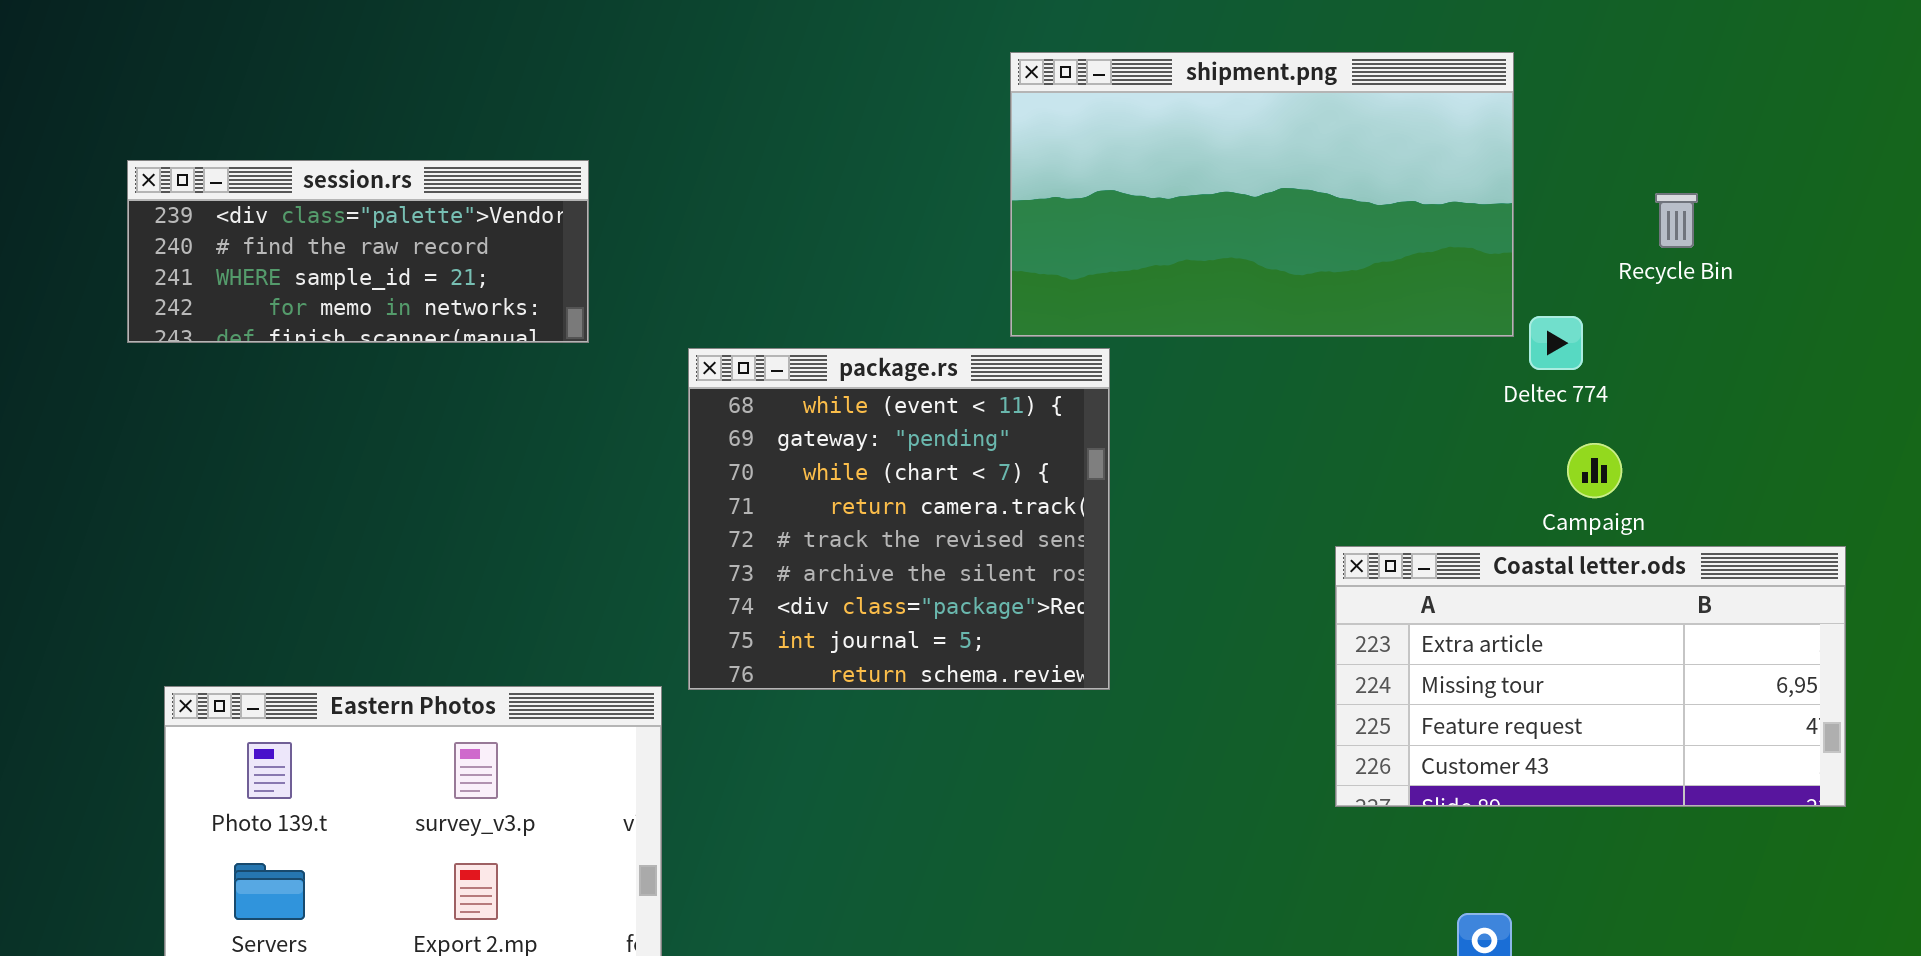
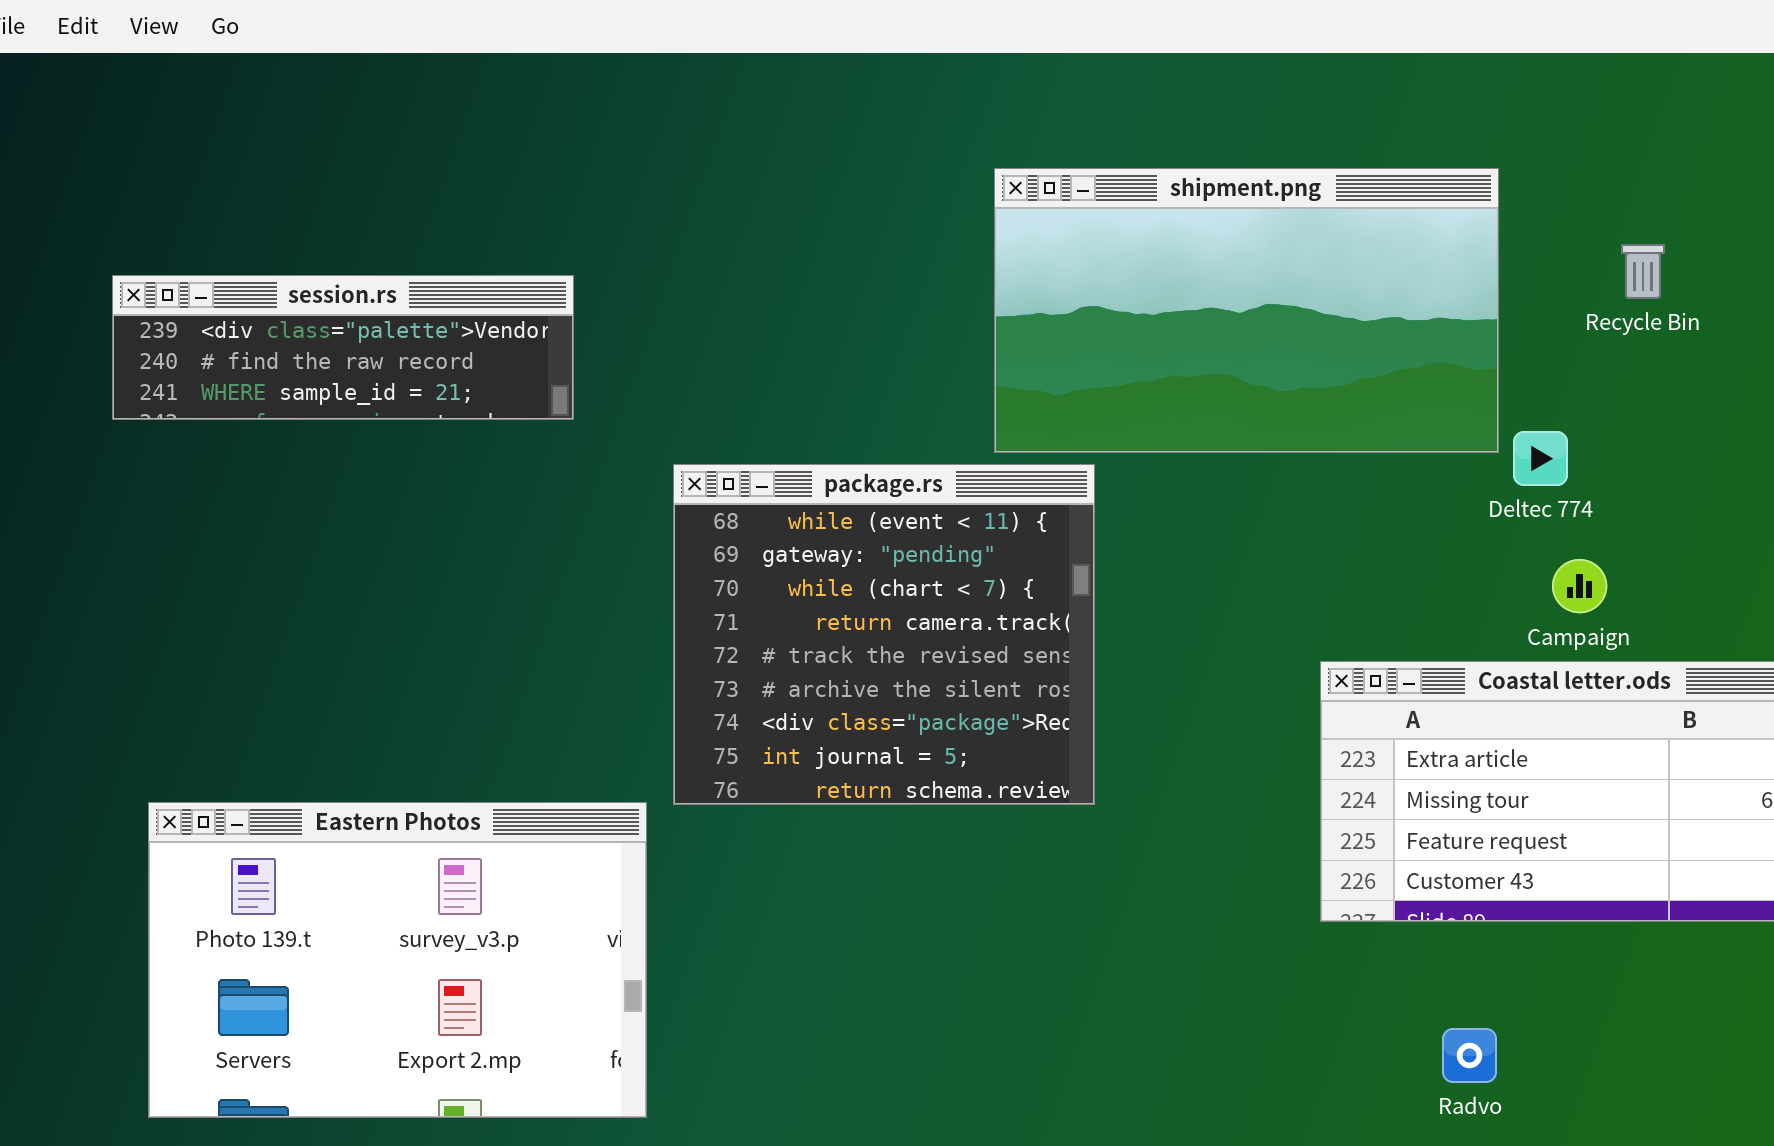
session.rs: [127,160,589,343] -> [112,275,574,420], resized
Recycle Bin: [1655,193,1698,248] -> [1621,244,1665,299], moved

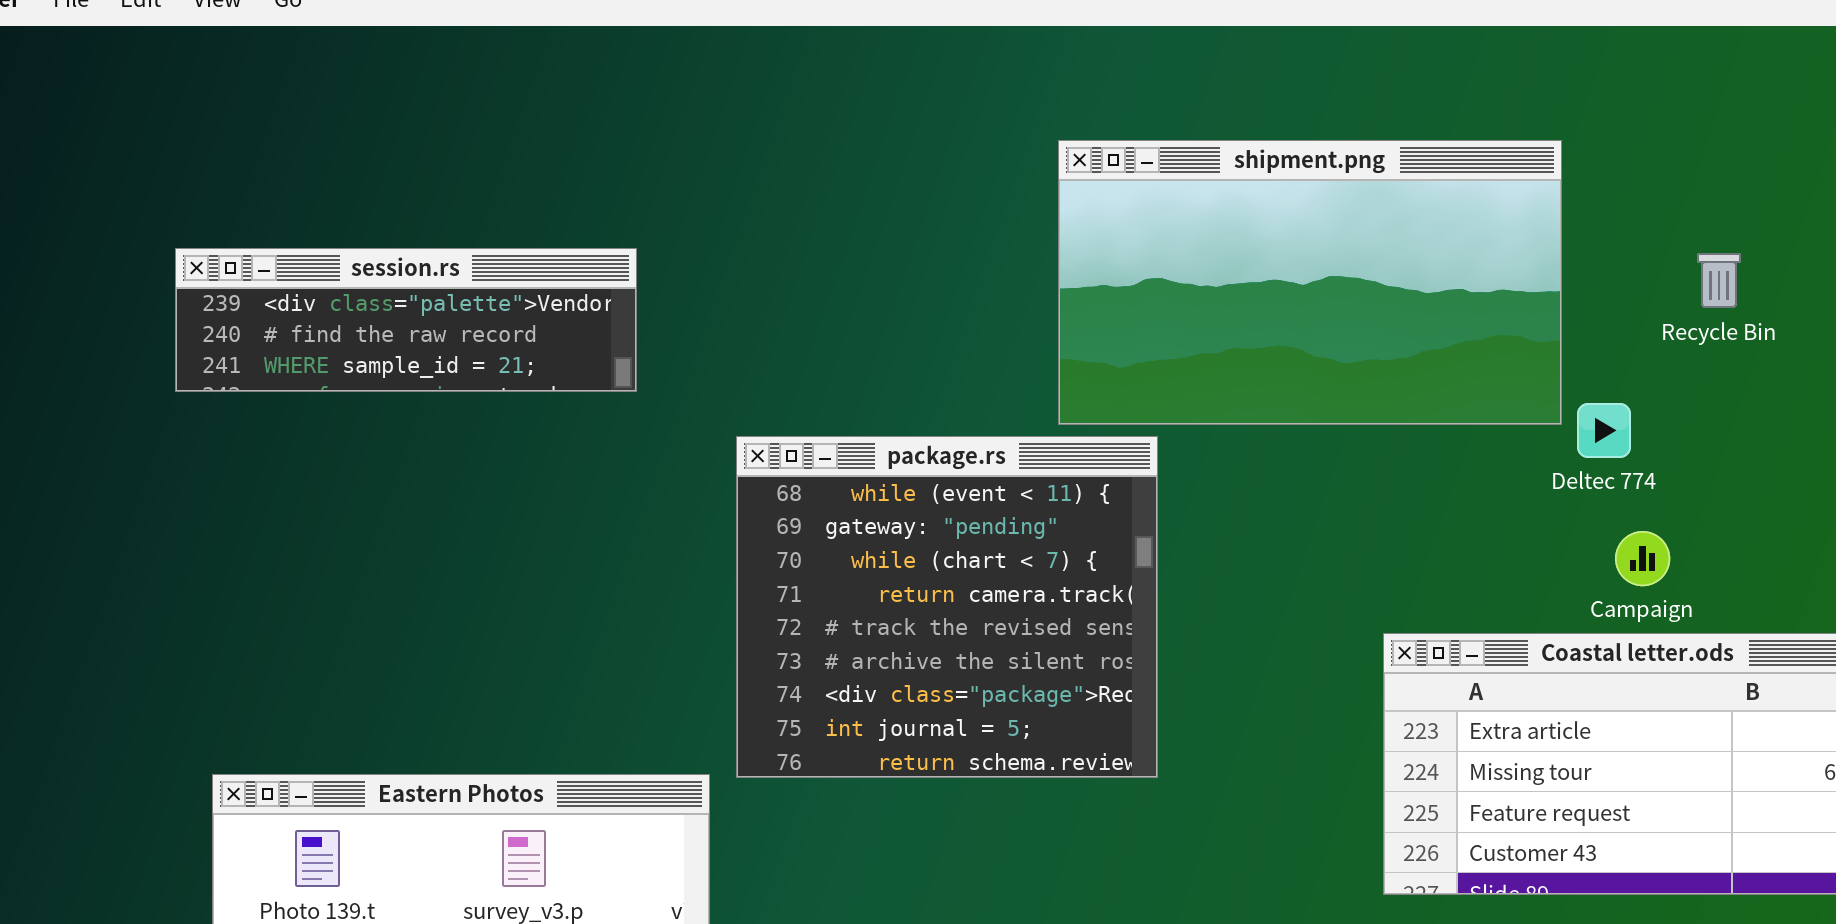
Recycle Bin: [1621,244,1665,299] -> [1697,253,1741,308], moved

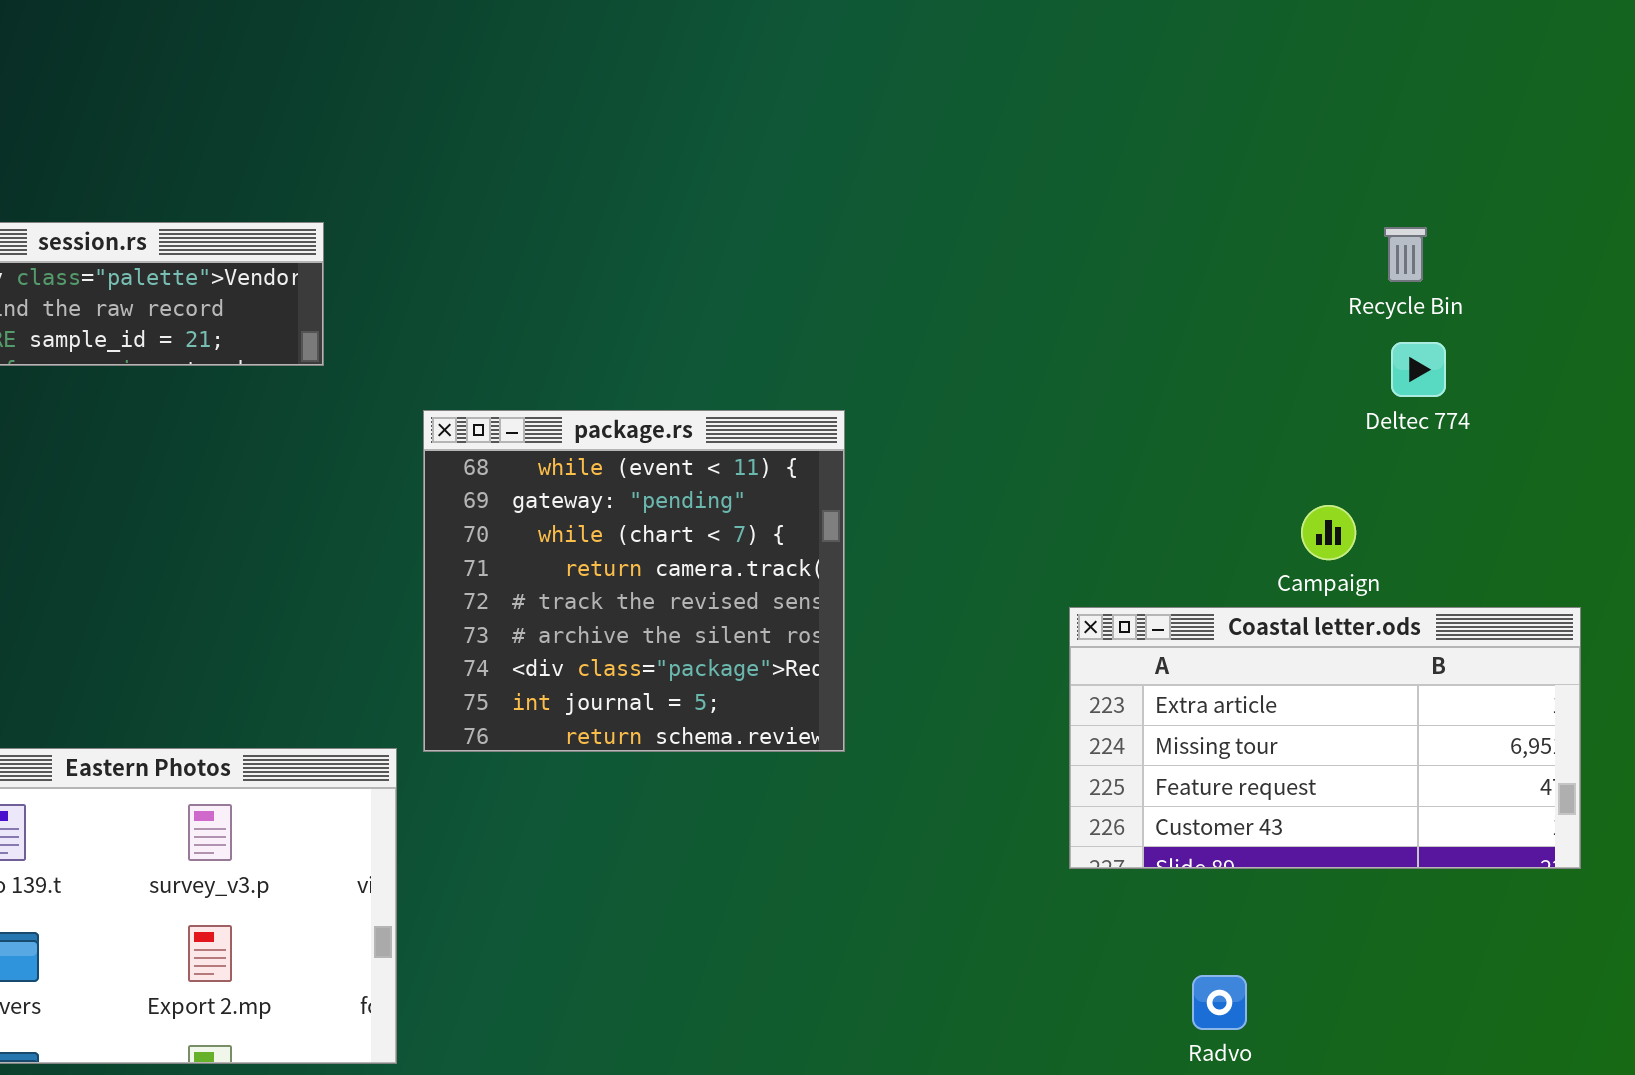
shipment.png: [1058,140,1562,425] -> none, closed
Deltec 774: [1577,403,1631,458] -> [1391,342,1446,397], moved

